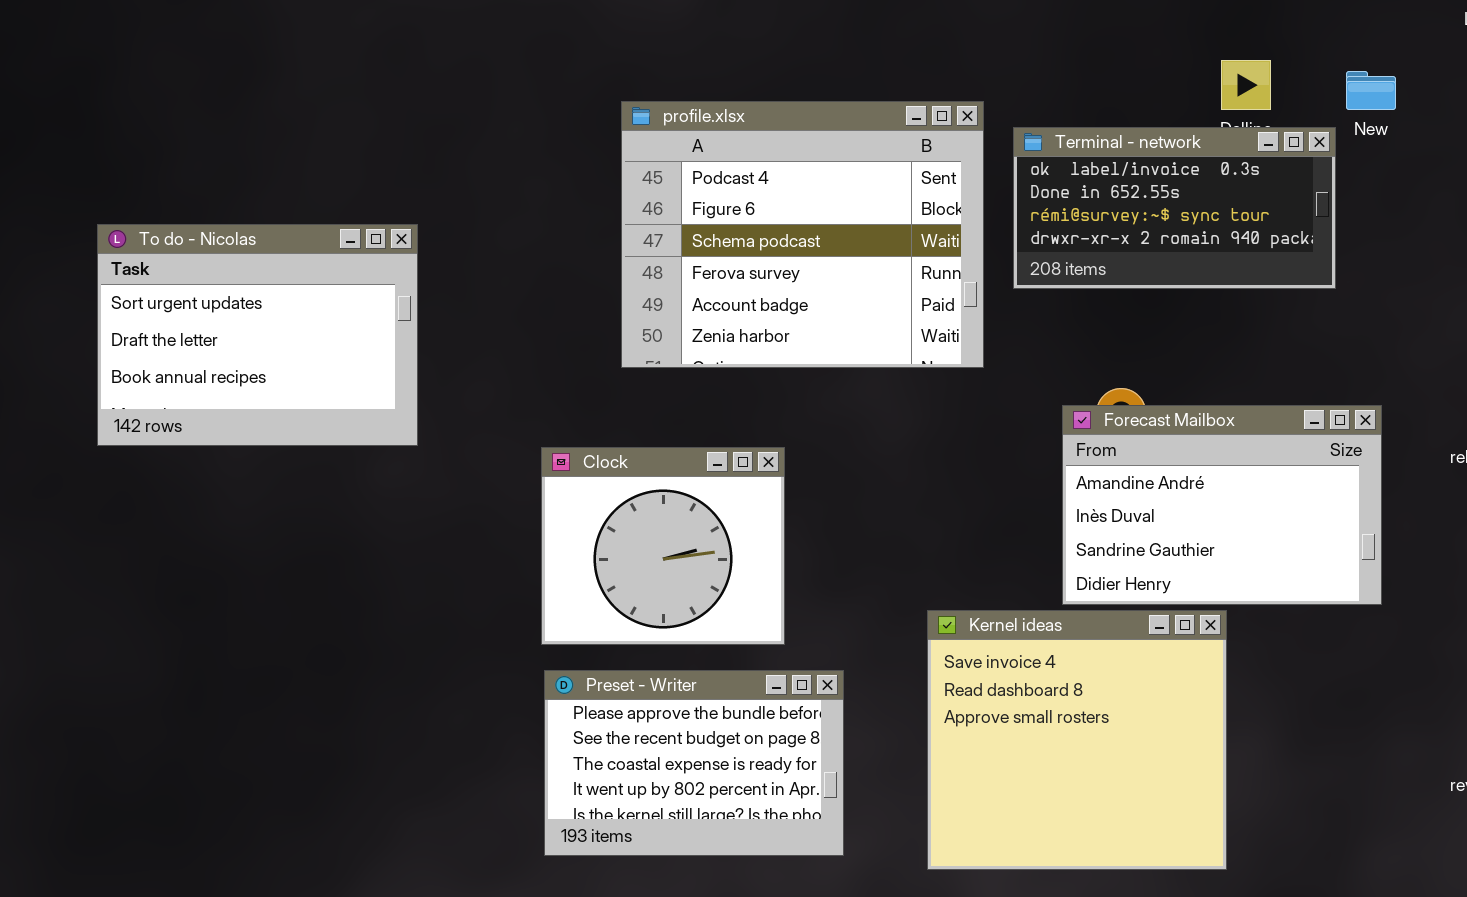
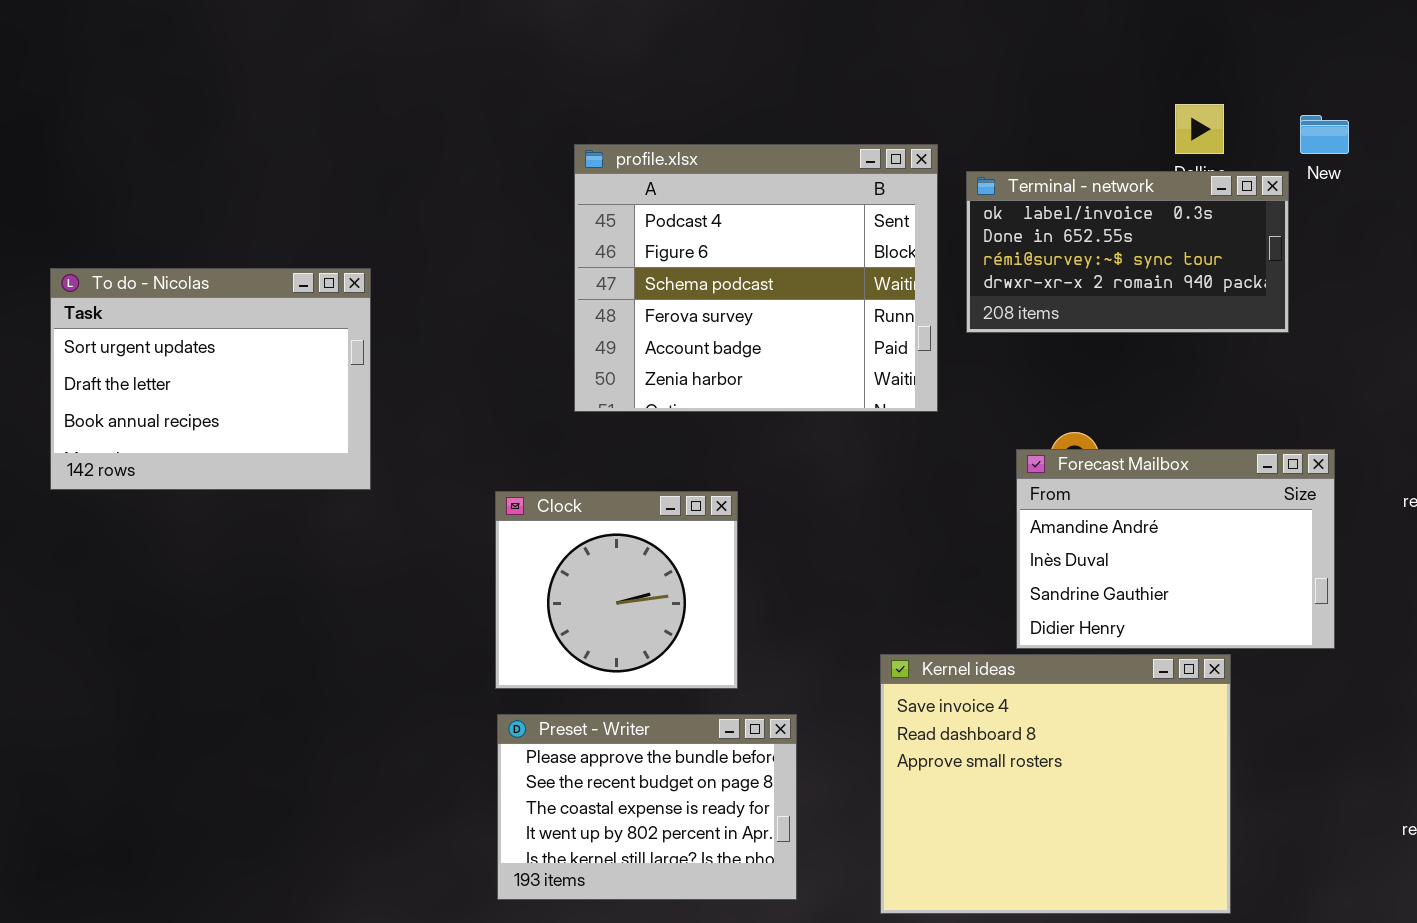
Kernel ideas: [927,610,1227,870] -> [880,654,1231,914], resized

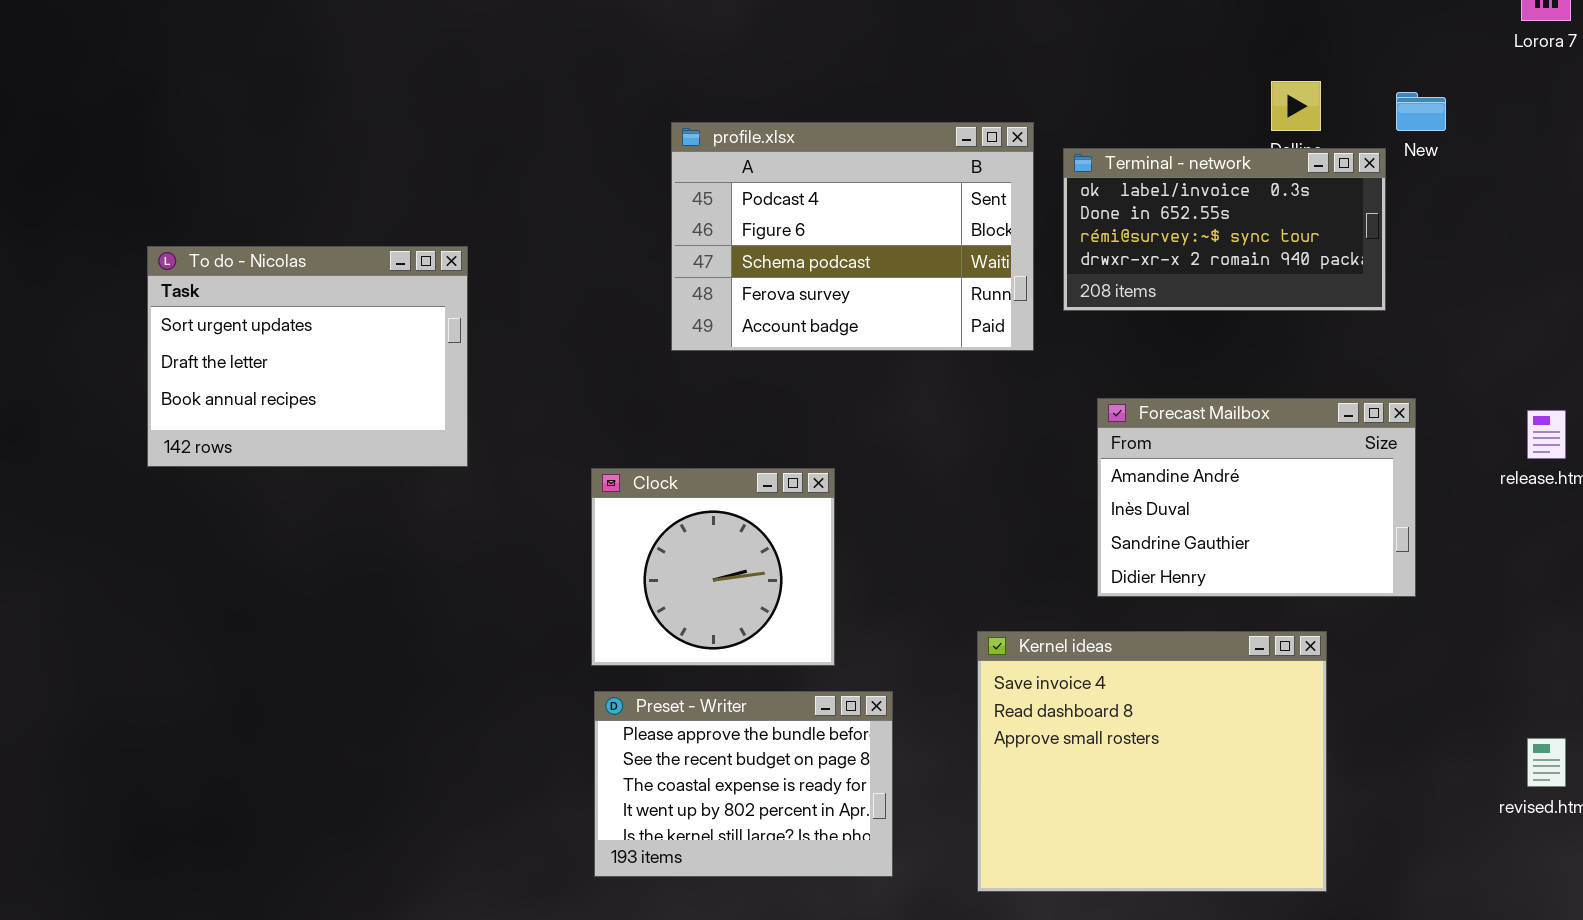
profile.xlsx: [574,144,938,412] -> [671,122,1034,351], resized
Forecast Mailbox: [1016,449,1335,649] -> [1097,398,1416,597], moved

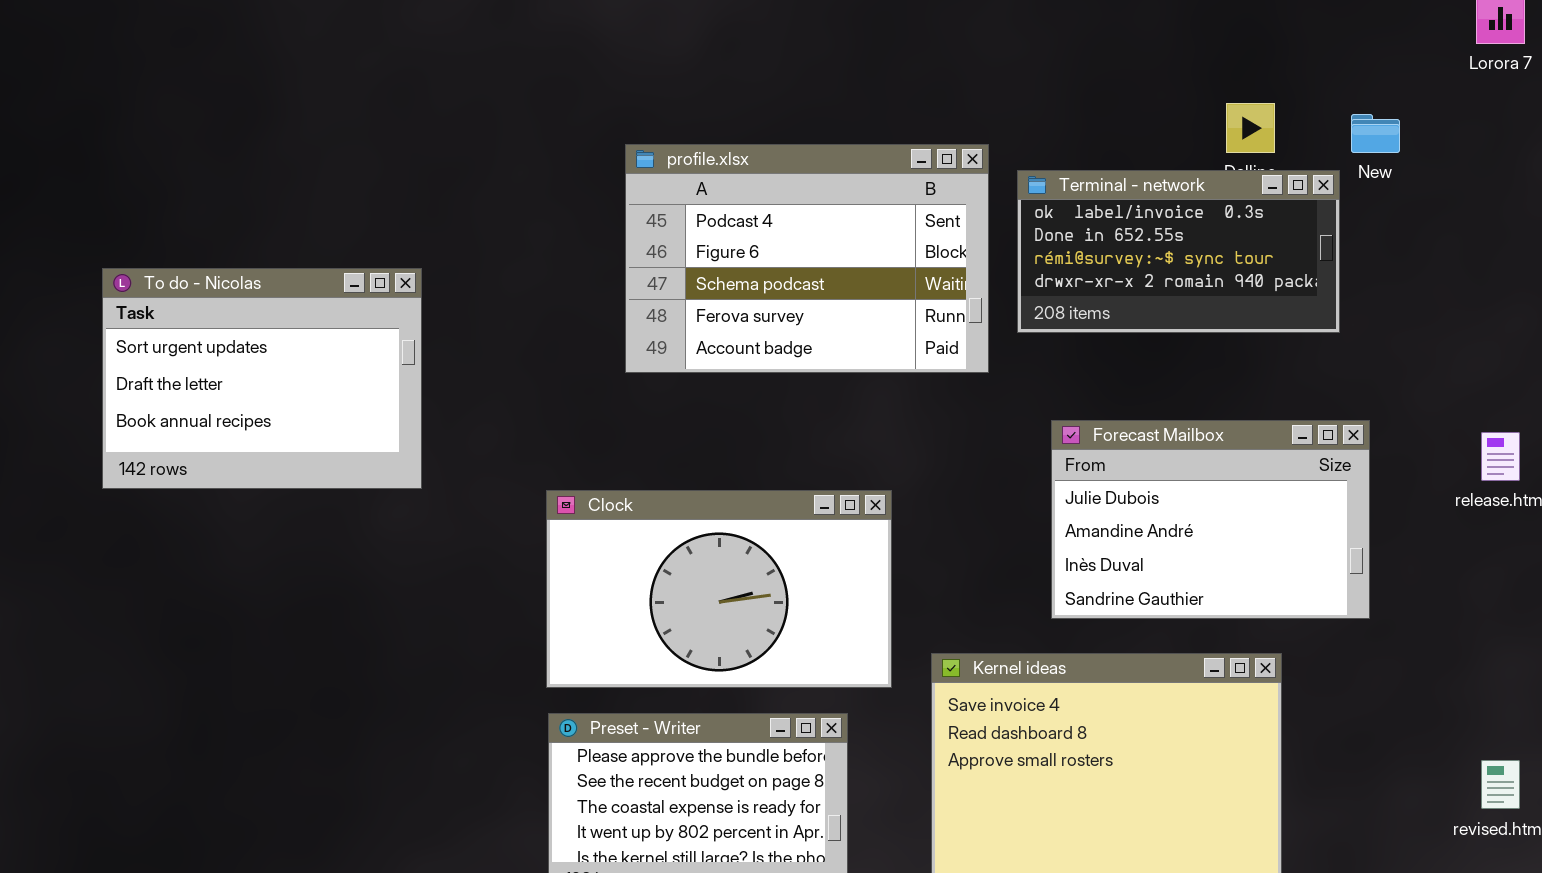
Forecast Mailbox: [1097,398,1416,597] -> [1051,420,1370,619], scrolled up 1 row
Clock: [591,468,835,666] -> [546,490,892,688], resized

